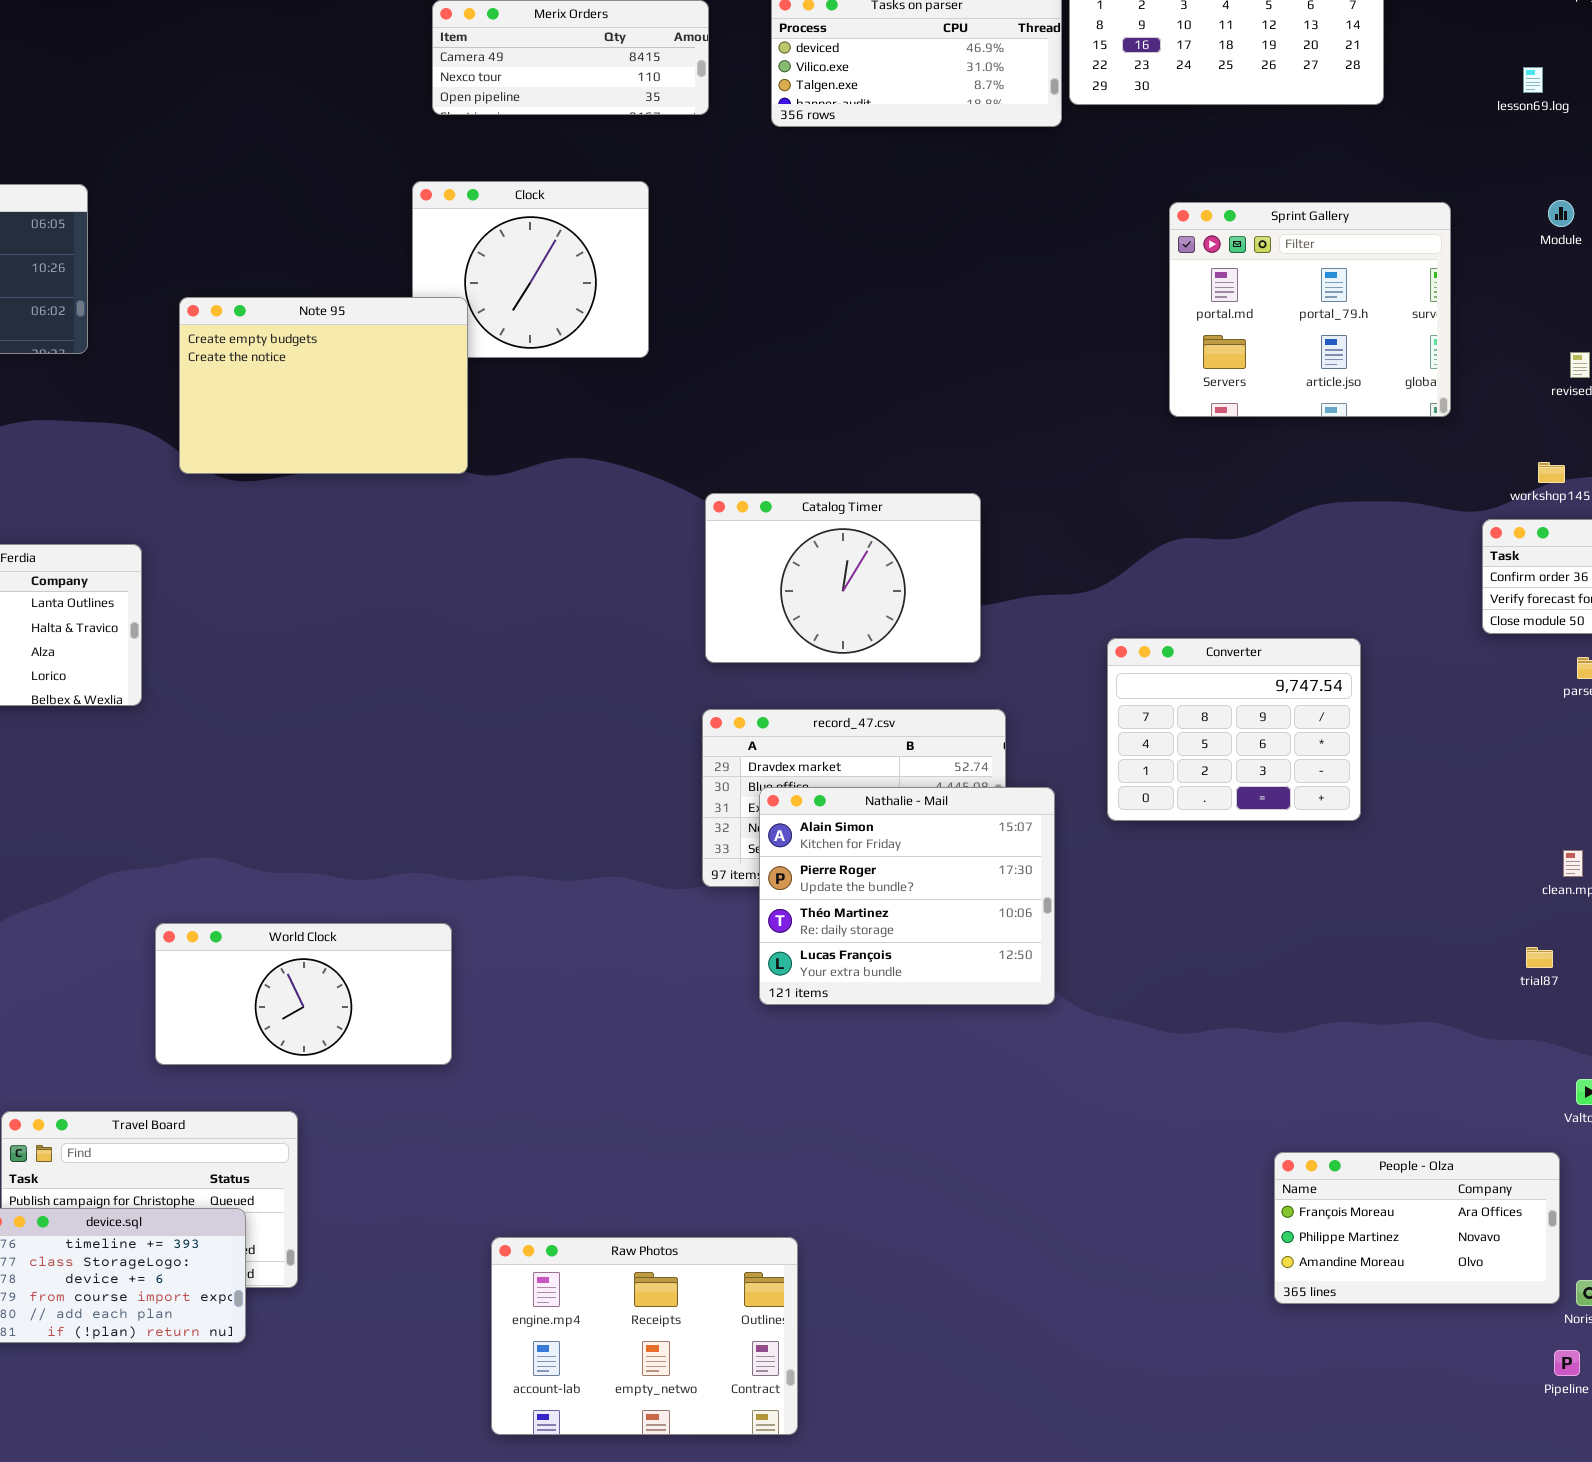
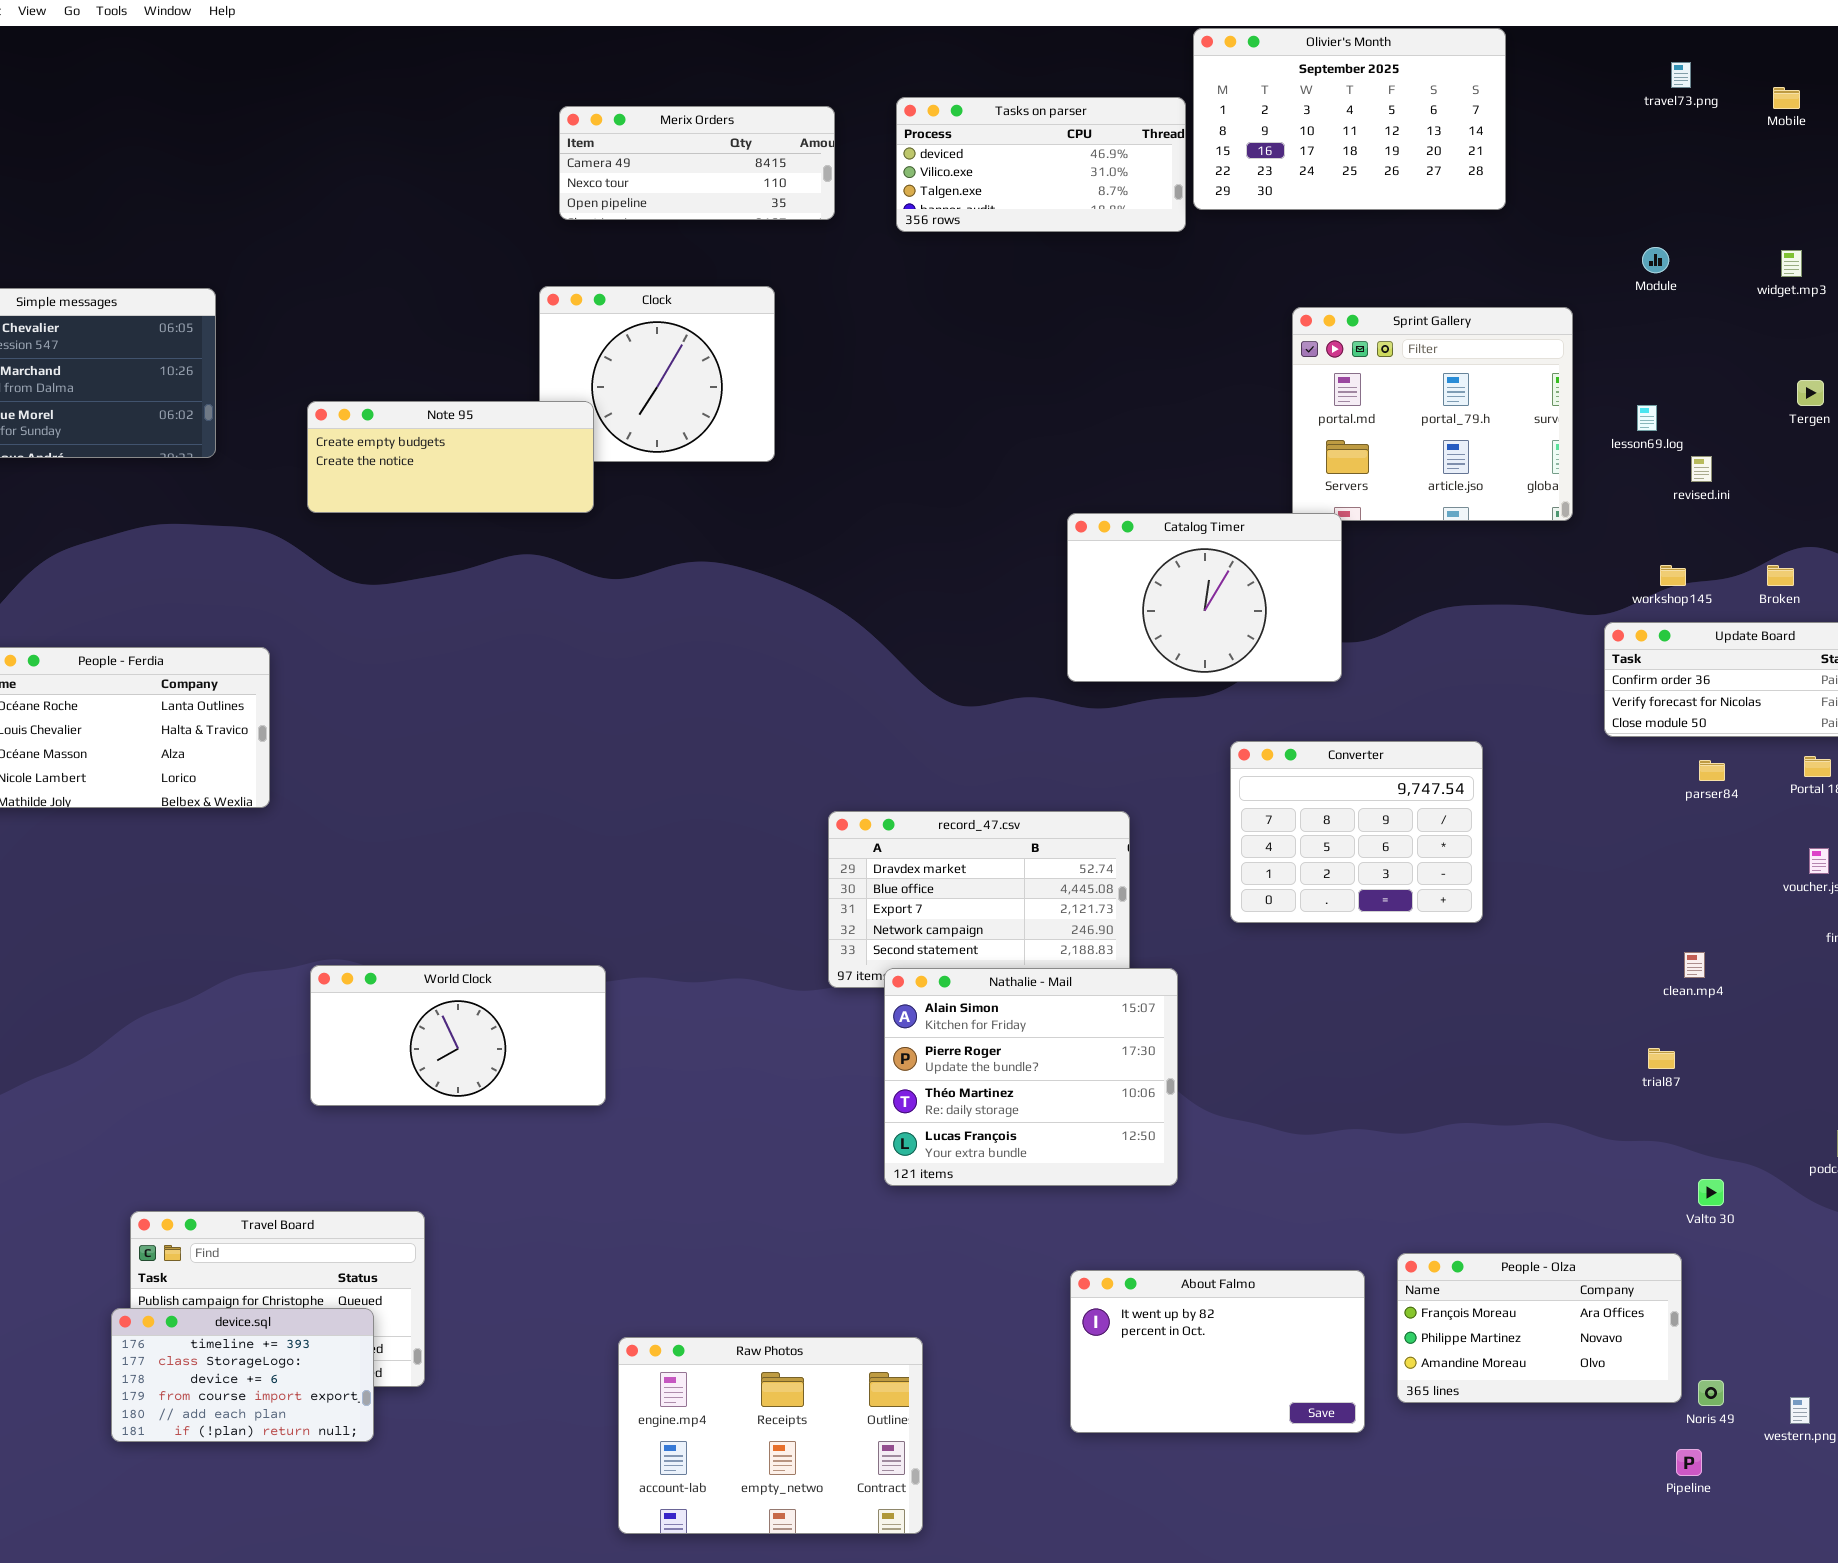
lesson69.log: [1523,67,1543,93] -> [1637,405,1657,431], moved
Module: [1548,200,1574,227] -> [1642,247,1669,273], moved
Note 95: [179,297,468,474] -> [307,401,594,513], resized
Catalog Timer: [705,493,981,663] -> [1067,513,1342,682], moved
Nathalie - Mail: [759,787,1055,1005] -> [884,968,1178,1186], moved
World Clock: [155,923,452,1065] -> [310,965,606,1106], moved
About Falmo: none -> [1070,1270,1365,1433], opened

